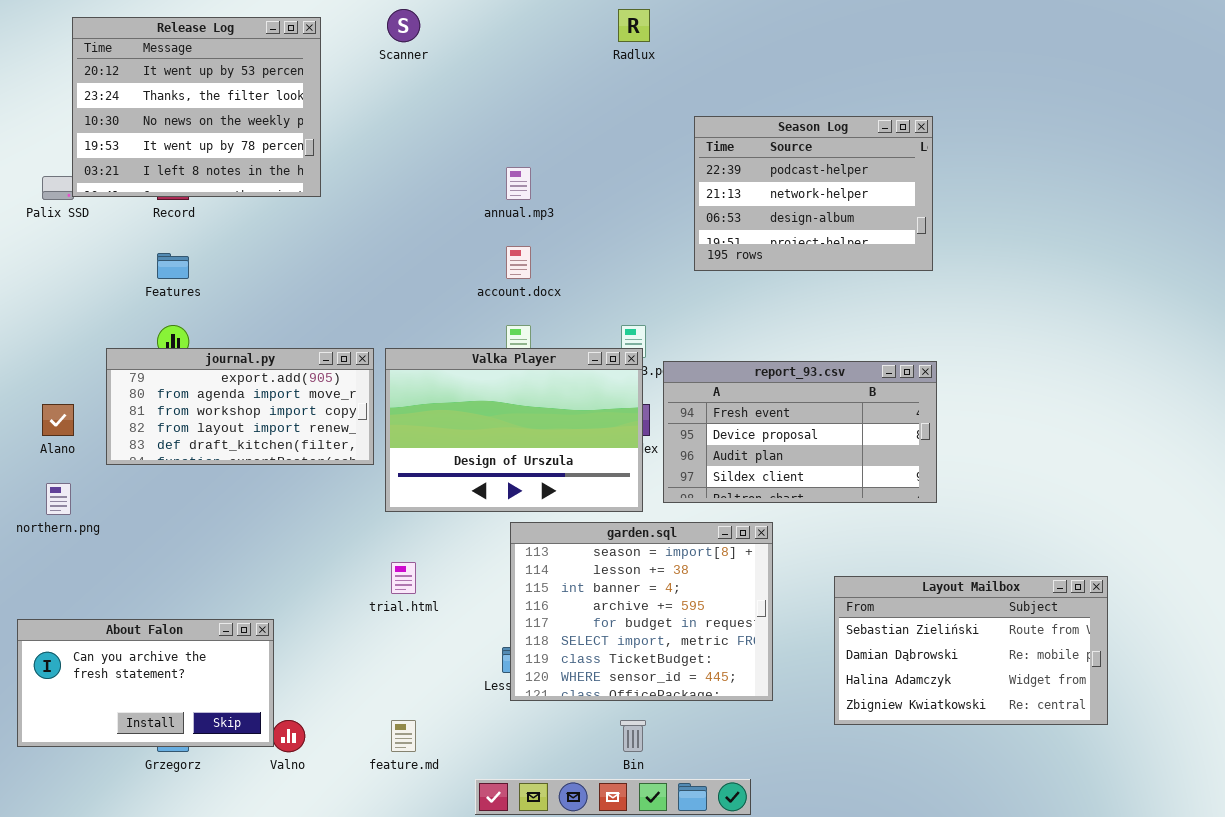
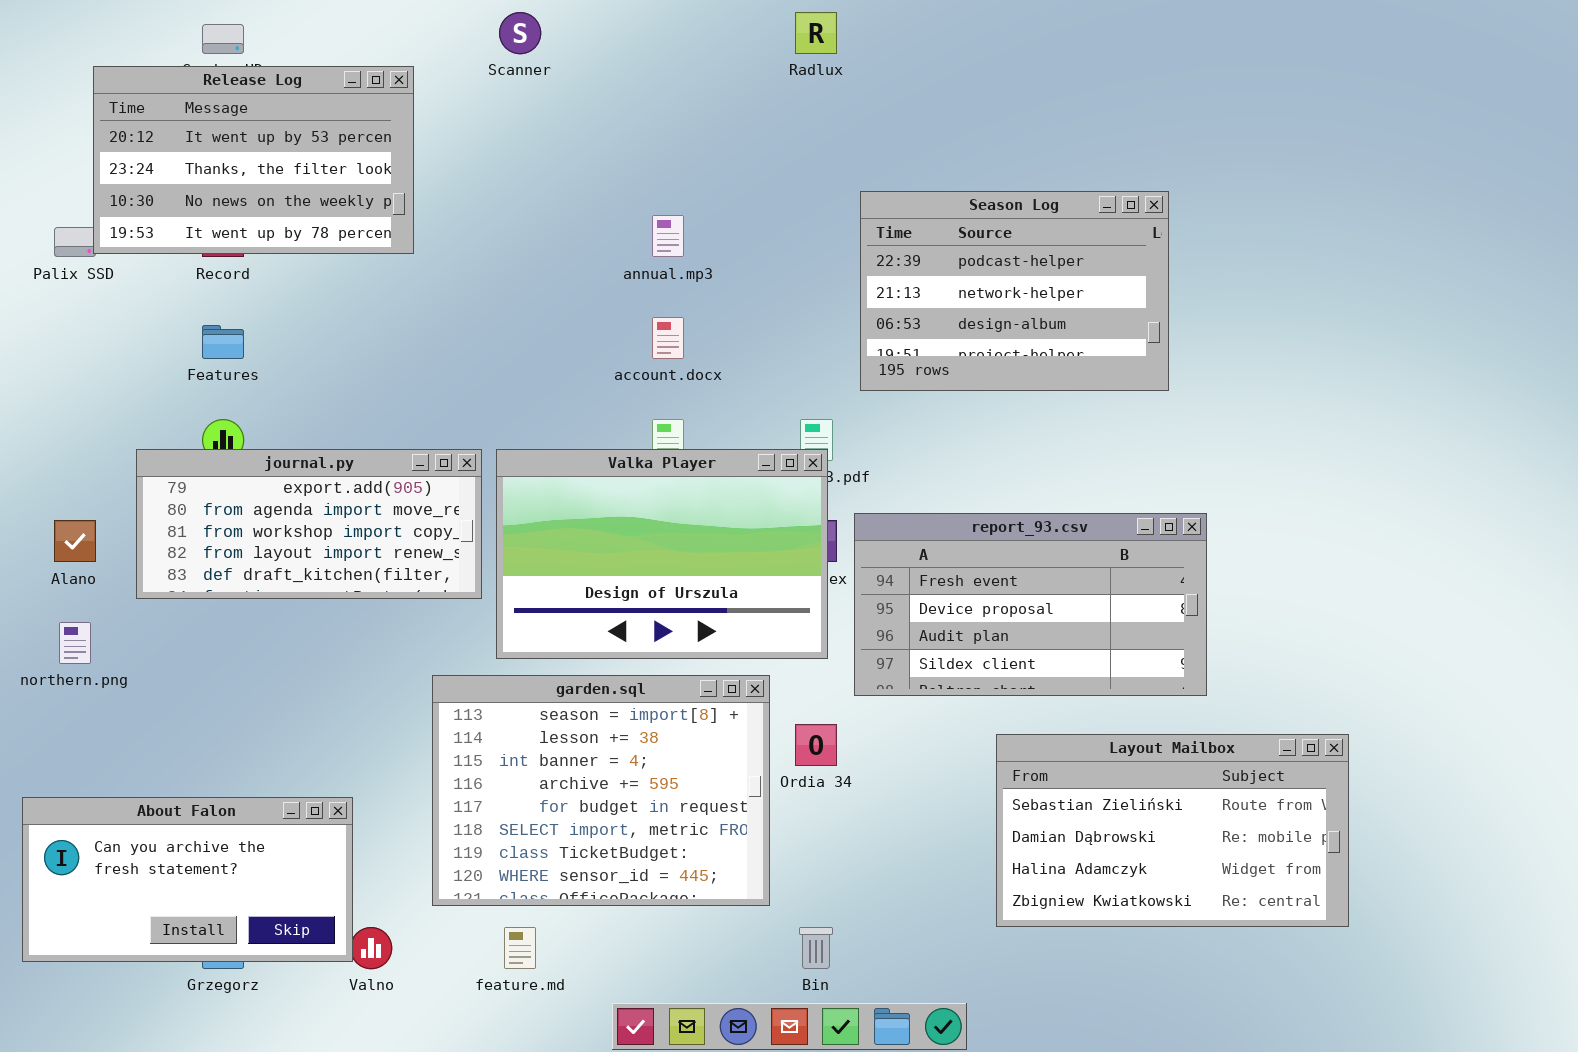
Release Log: [72,17,321,197] -> [93,66,414,254], resized
Season Log: [694,116,933,271] -> [860,191,1169,391], moved
report_93.csv: [663,361,937,503] -> [854,513,1207,696], moved
garden.sql: [510,522,773,701] -> [432,675,770,906], moved
Layout Mailbox: [834,576,1108,725] -> [996,734,1349,927], moved

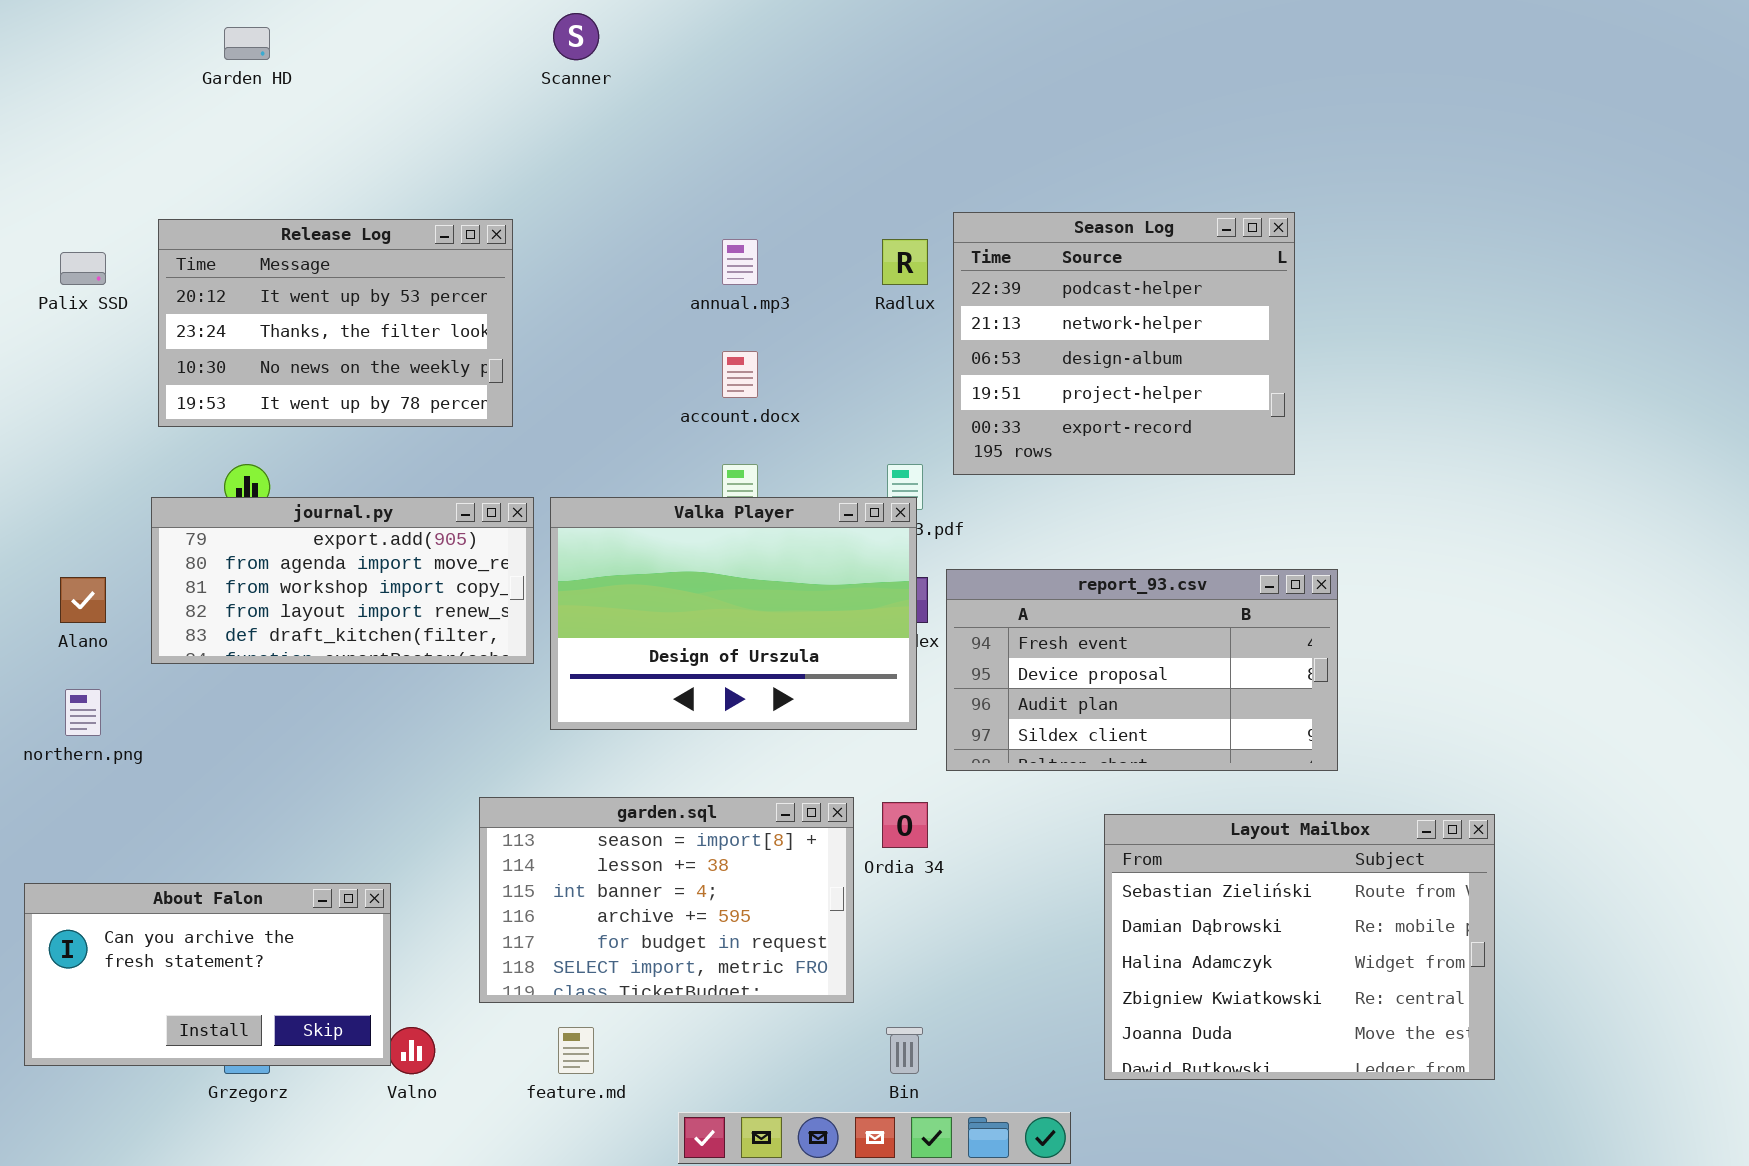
Radlux: [795,12,837,54] -> [882,239,928,285], moved
Release Log: [93,66,414,254] -> [158,219,513,427], moved
Season Log: [860,191,1169,391] -> [953,212,1295,475], resized
garden.sql: [432,675,770,906] -> [479,797,854,1003], resized
Layout Mailbox: [996,734,1349,927] -> [1104,814,1495,1080], resized

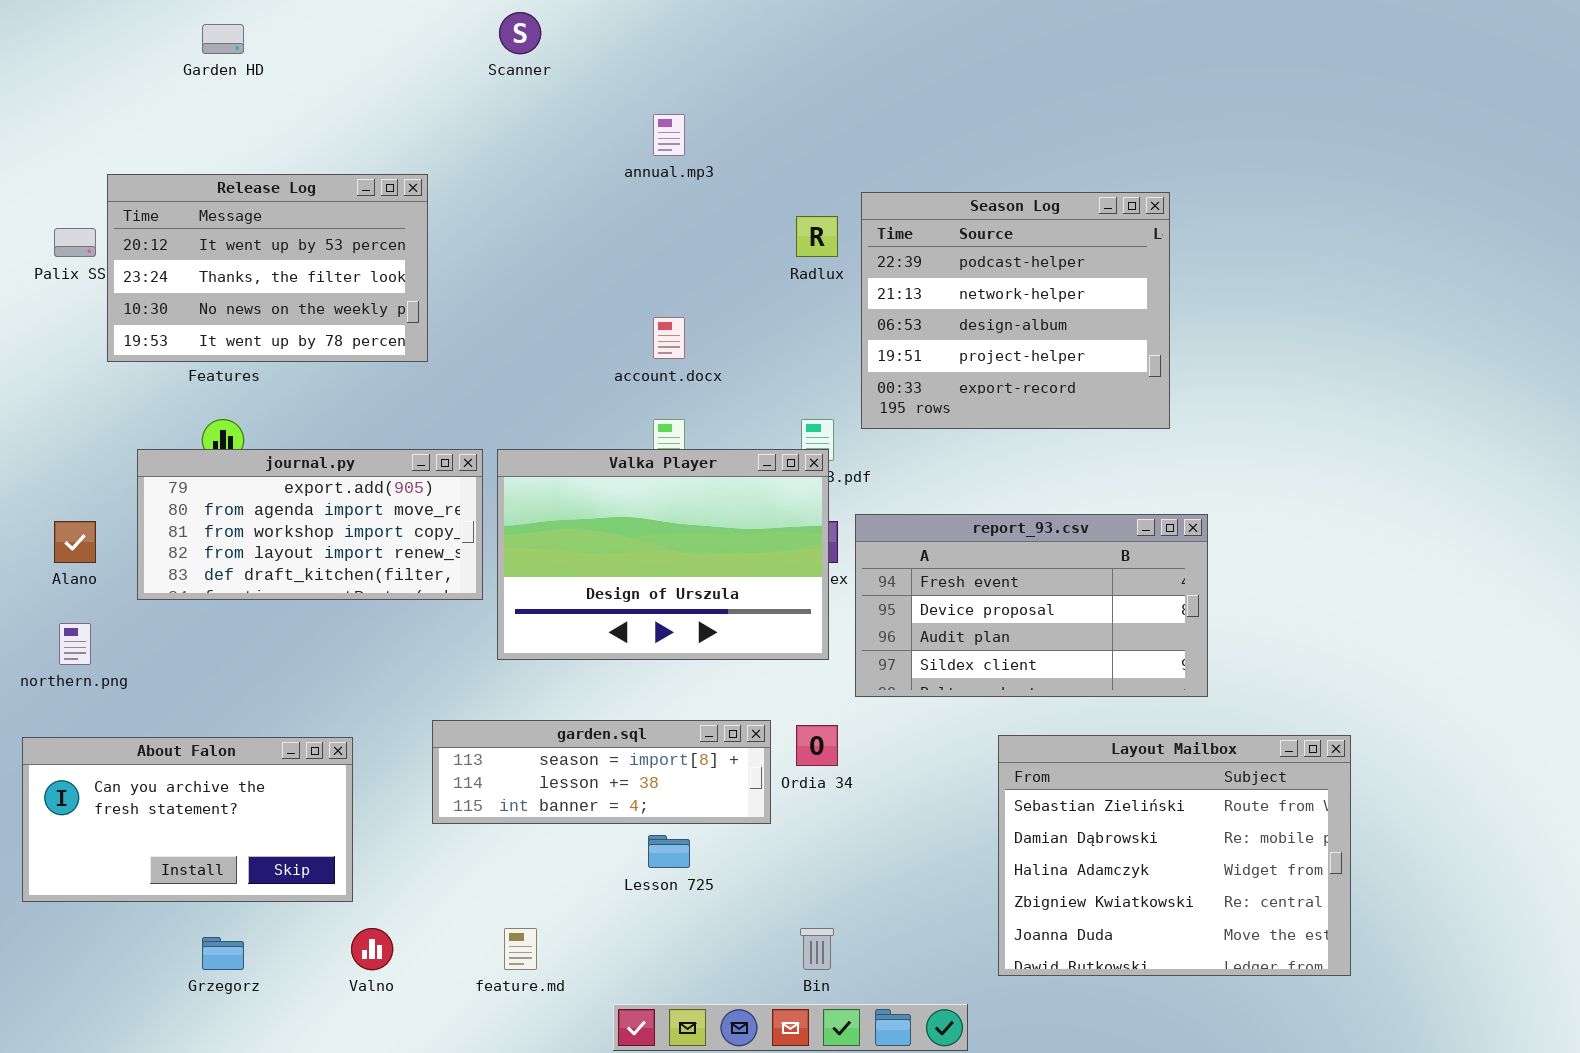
Release Log: [158,219,513,427] -> [107,174,428,362], moved
annual.mp3: [722,239,758,285] -> [653,114,685,156], moved
garden.sql: [479,797,854,1003] -> [432,720,771,824], resized
About Falon: [24,883,391,1066] -> [22,737,353,902], moved

